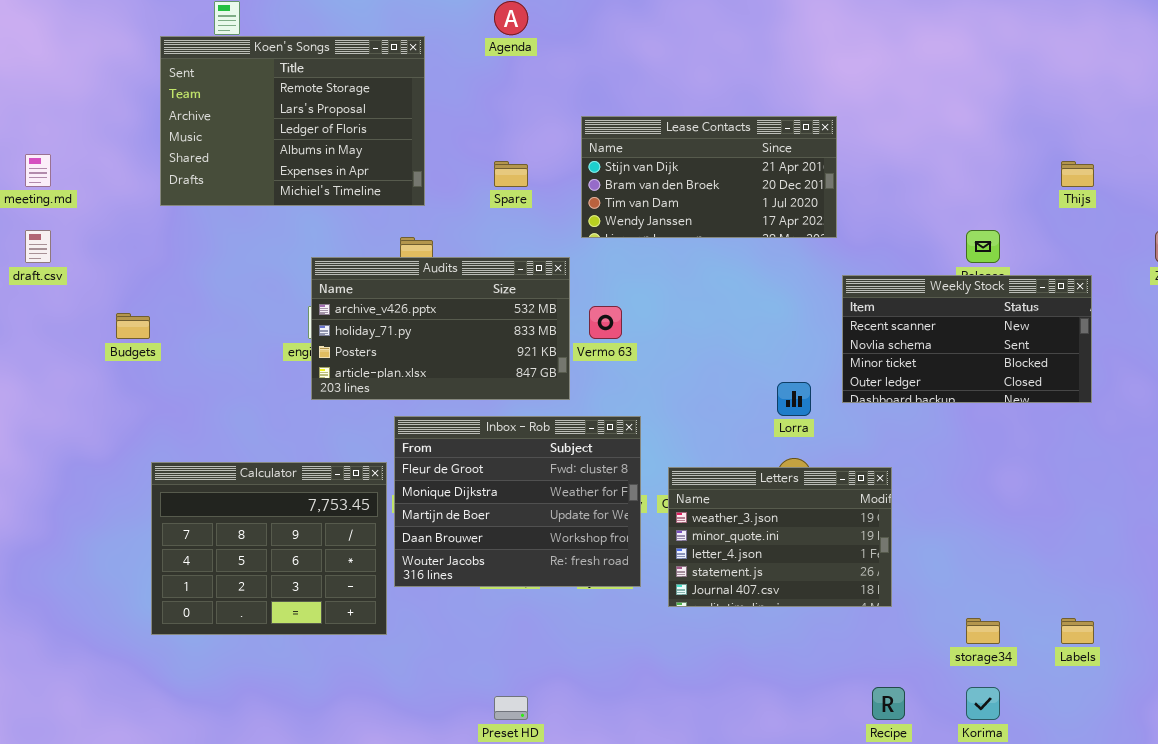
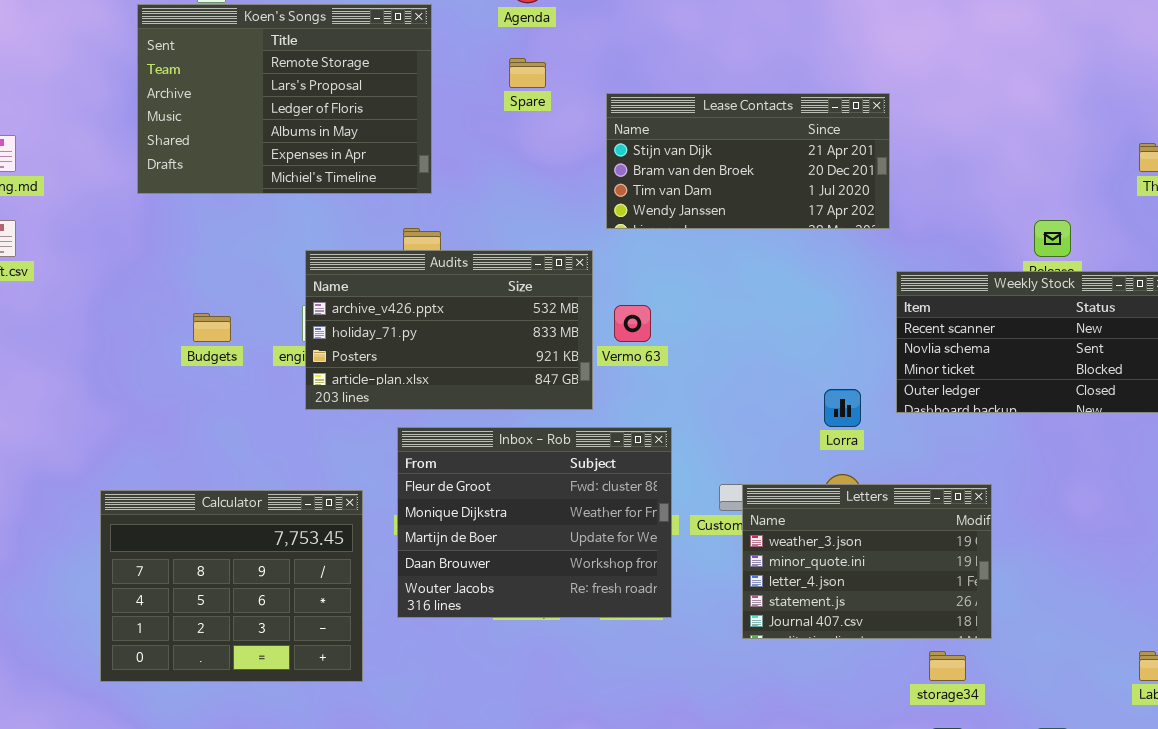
Spare: [494,161,528,187] -> [509,58,546,88], moved
Budgets: [116,313,150,339] -> [193,313,231,342], moved
Calculator: [151,462,387,635] -> [100,490,363,682], moved
Letters: [668,467,892,607] -> [742,484,992,639], moved
storage34: [966,618,1000,644] -> [929,651,966,681], moved

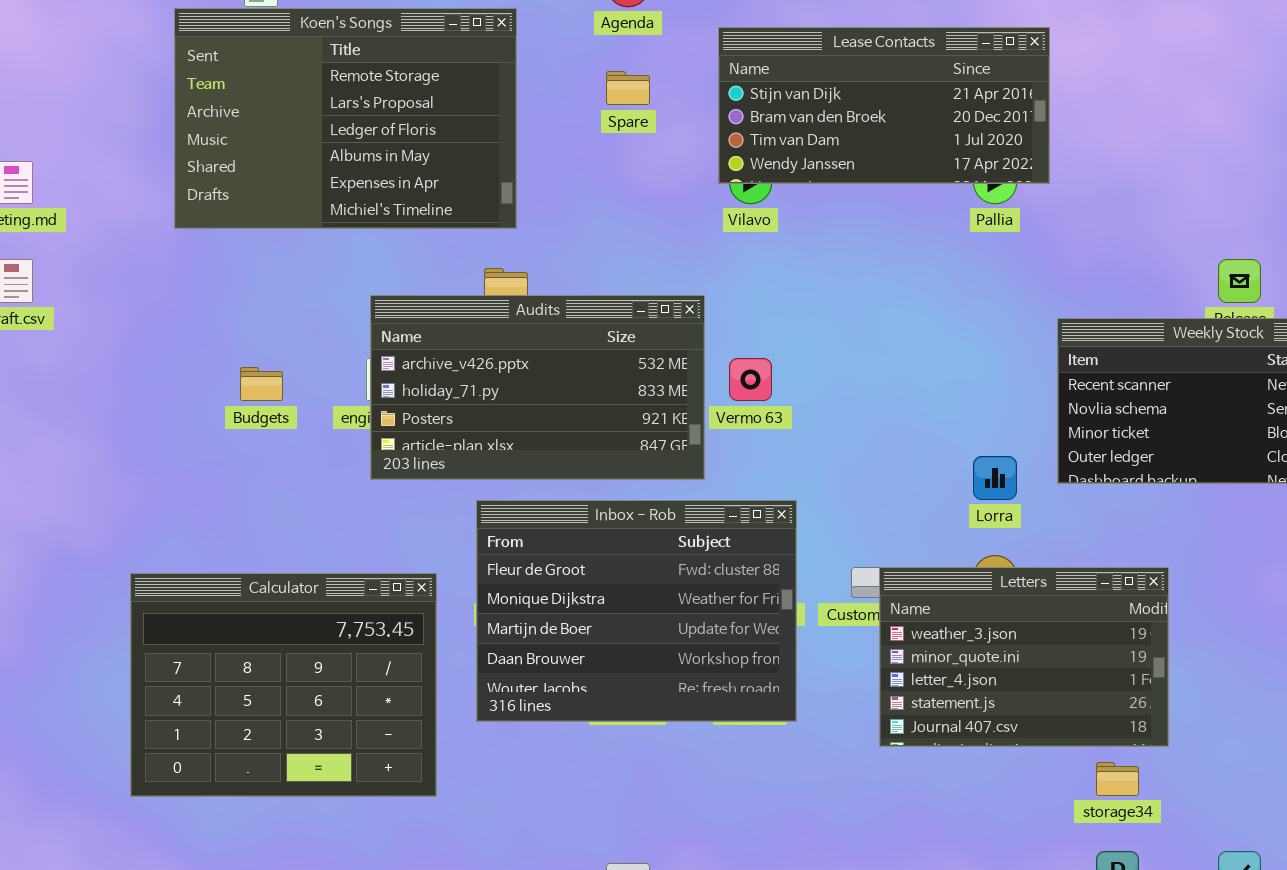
Lease Contacts: [606,93,890,229] -> [718,27,1050,184], moved

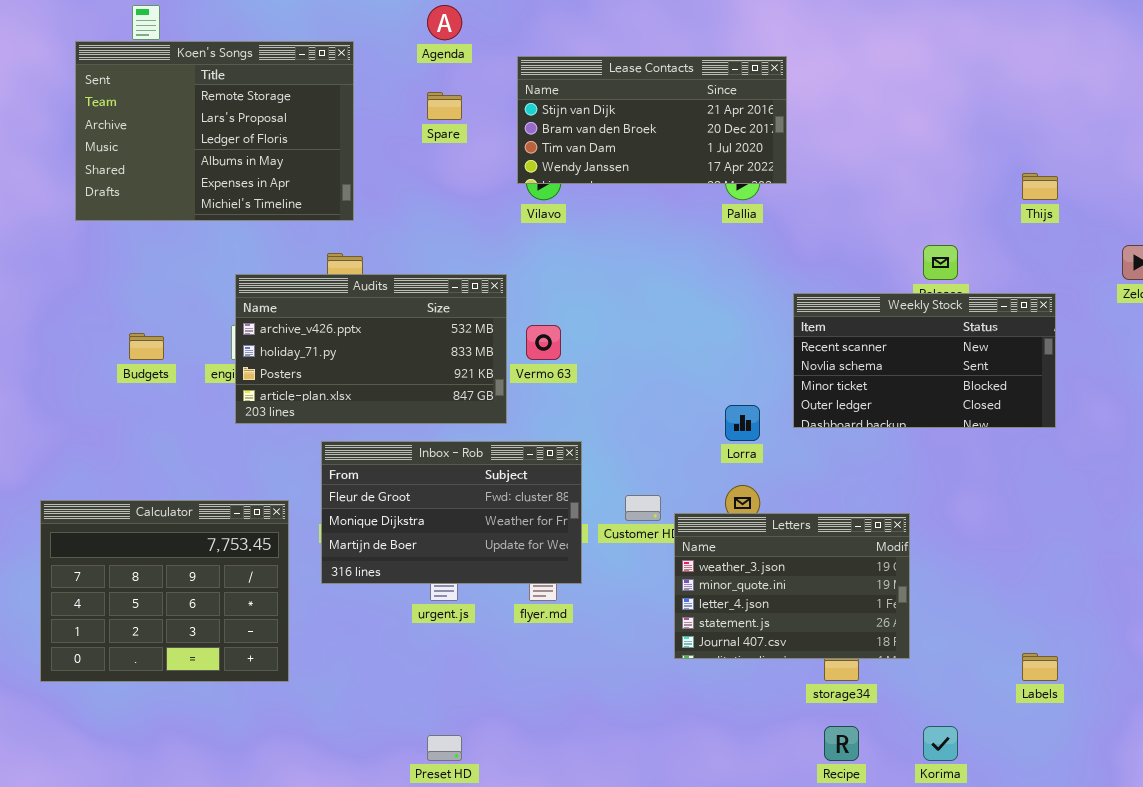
Inbox - Rob: [476,500,797,722] -> [321,441,582,584], resized
Letters: [879,567,1169,747] -> [674,513,910,659], moved

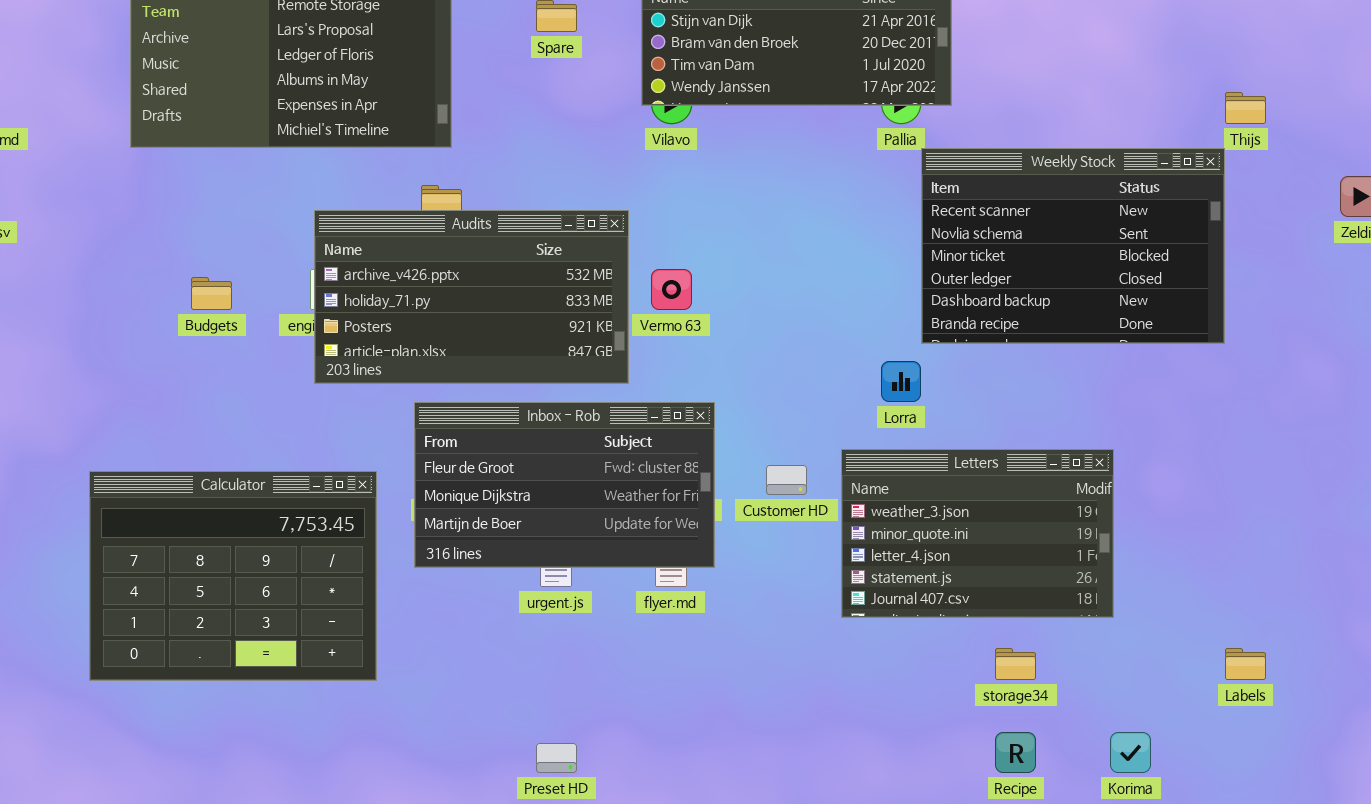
Weekly Stock: [793,293,1056,428] -> [921,148,1225,344], moved, resized
Letters: [674,513,910,659] -> [841,449,1114,618], moved

